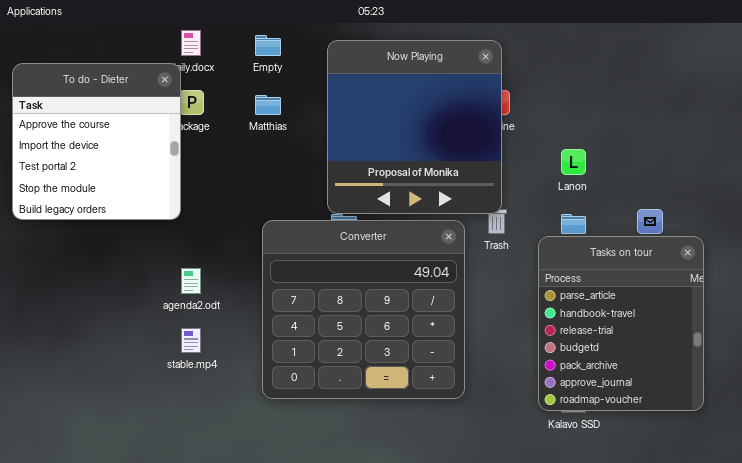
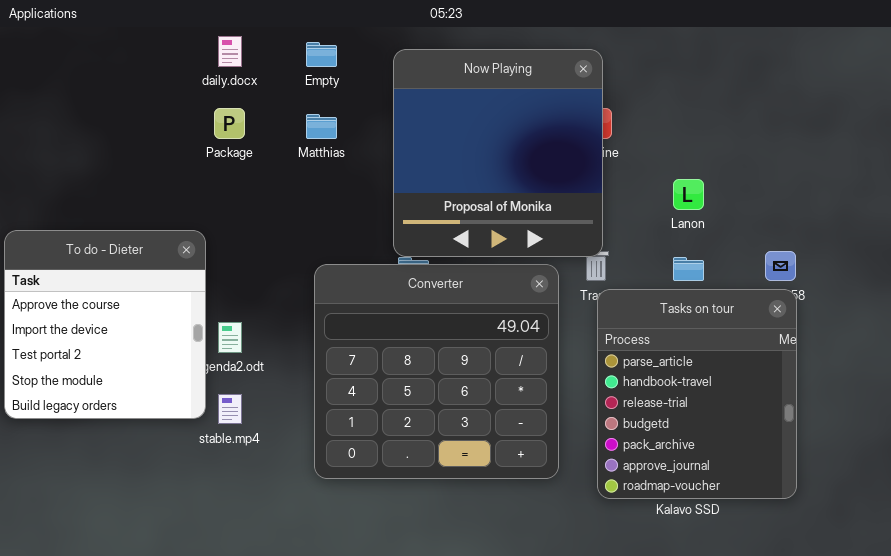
To do - Dieter: [12,63,181,220] -> [4,230,206,419], moved
Tasks on tour: [538,236,704,411] -> [597,289,797,499], moved

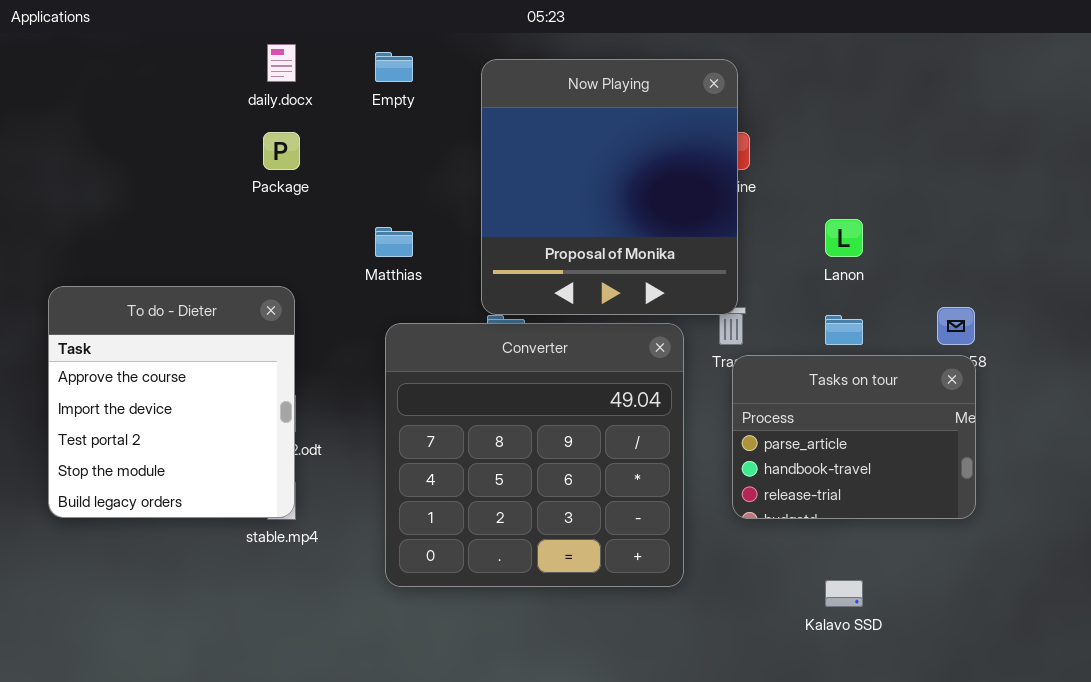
Matthias: [306,114,337,139] -> [375,227,413,257], moved
To do - Dieter: [4,230,206,419] -> [48,286,295,518], moved
Tasks on tour: [597,289,797,499] -> [732,355,976,519], resized

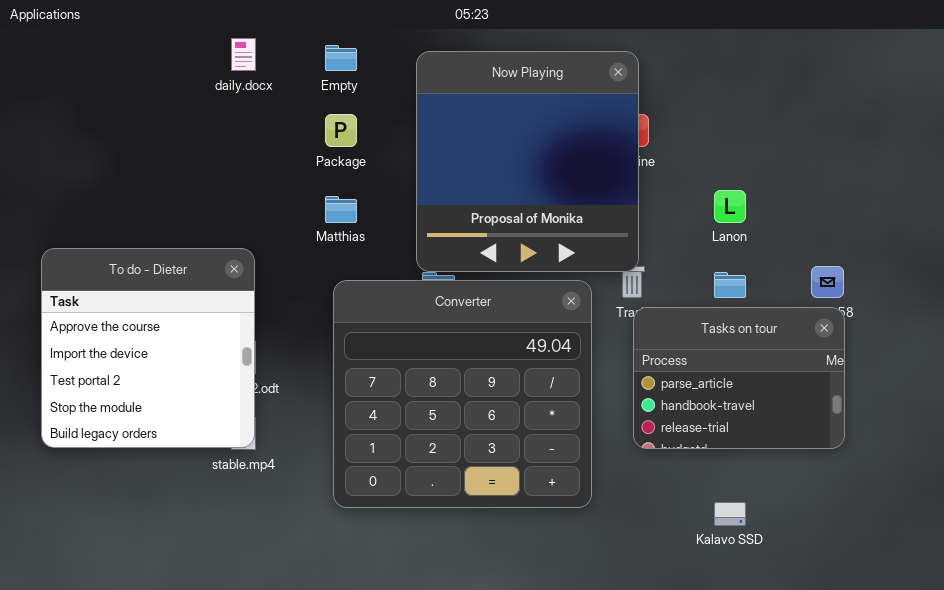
Package: [263,132,300,170] -> [325,114,357,147], moved

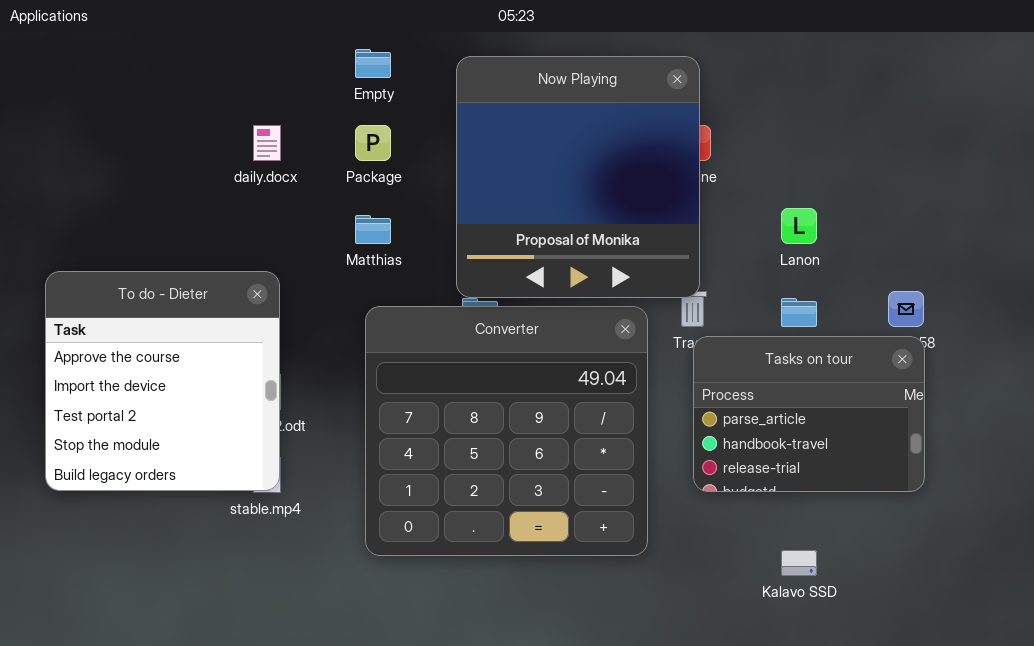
daily.docx: [231,38,256,71] -> [253,125,281,161], moved

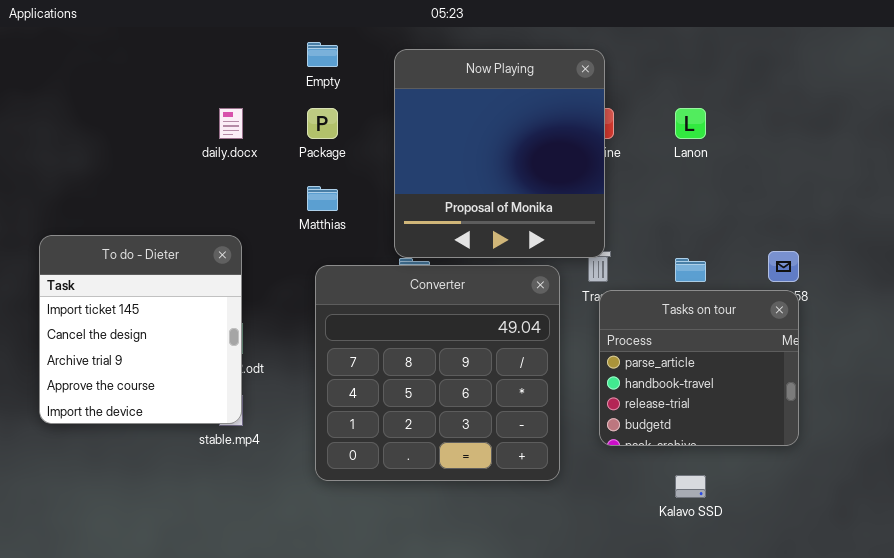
Lanon: [781,208,817,244] -> [675,108,706,139], moved
To do - Dieter: [45,271,280,491] -> [39,235,242,424], scrolled up 3 rows
Tasks on tour: [693,336,925,492] -> [599,290,799,446], resized

